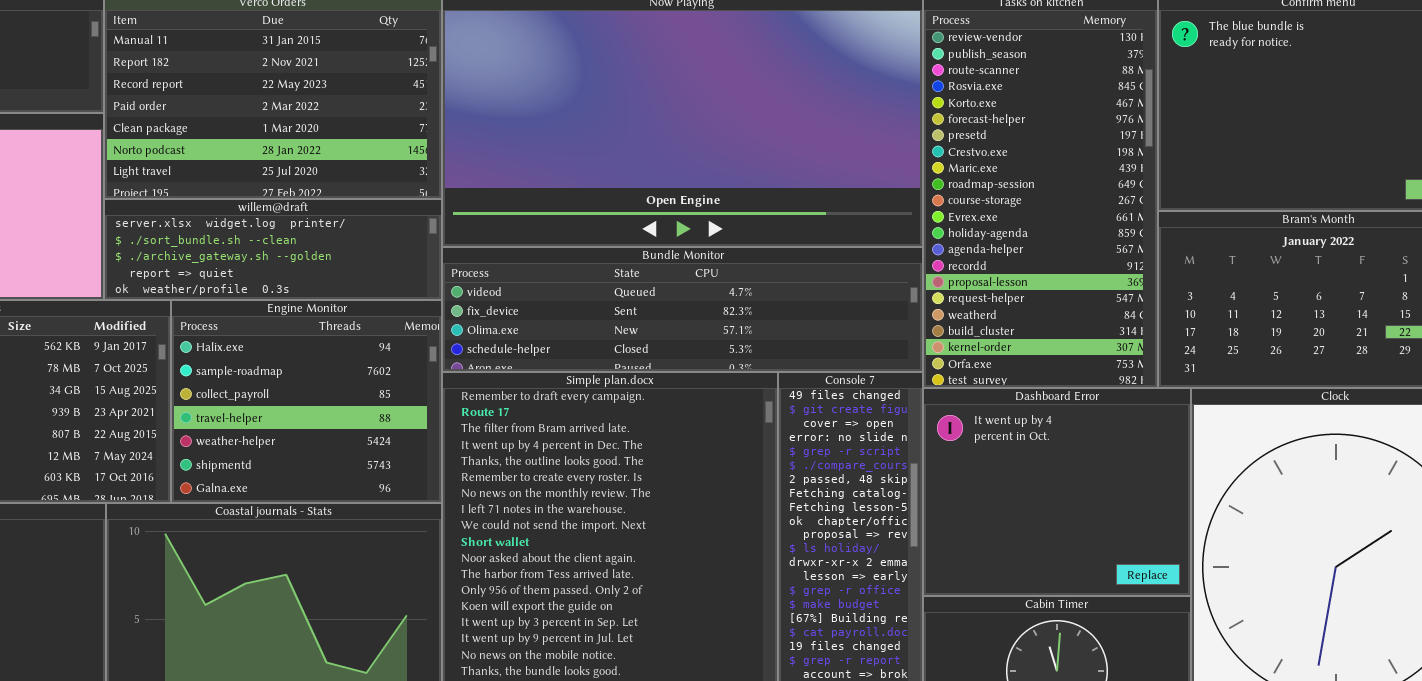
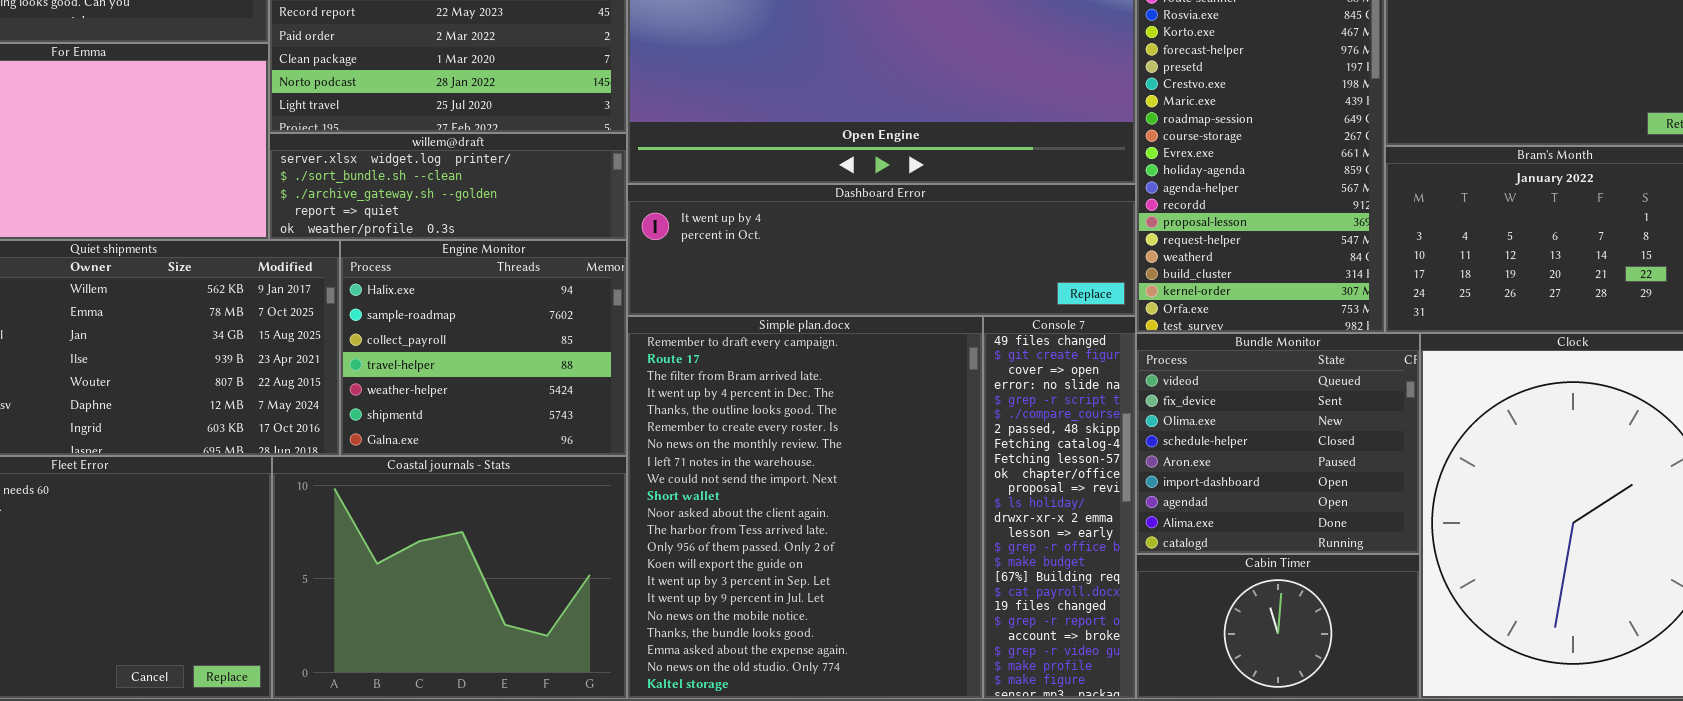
Bundle Monitor: [442,247,923,372] -> [1136,333,1420,554], moved, resized
Dashboard Error: [923,388,1191,596] -> [627,184,1136,316], moved, resized

